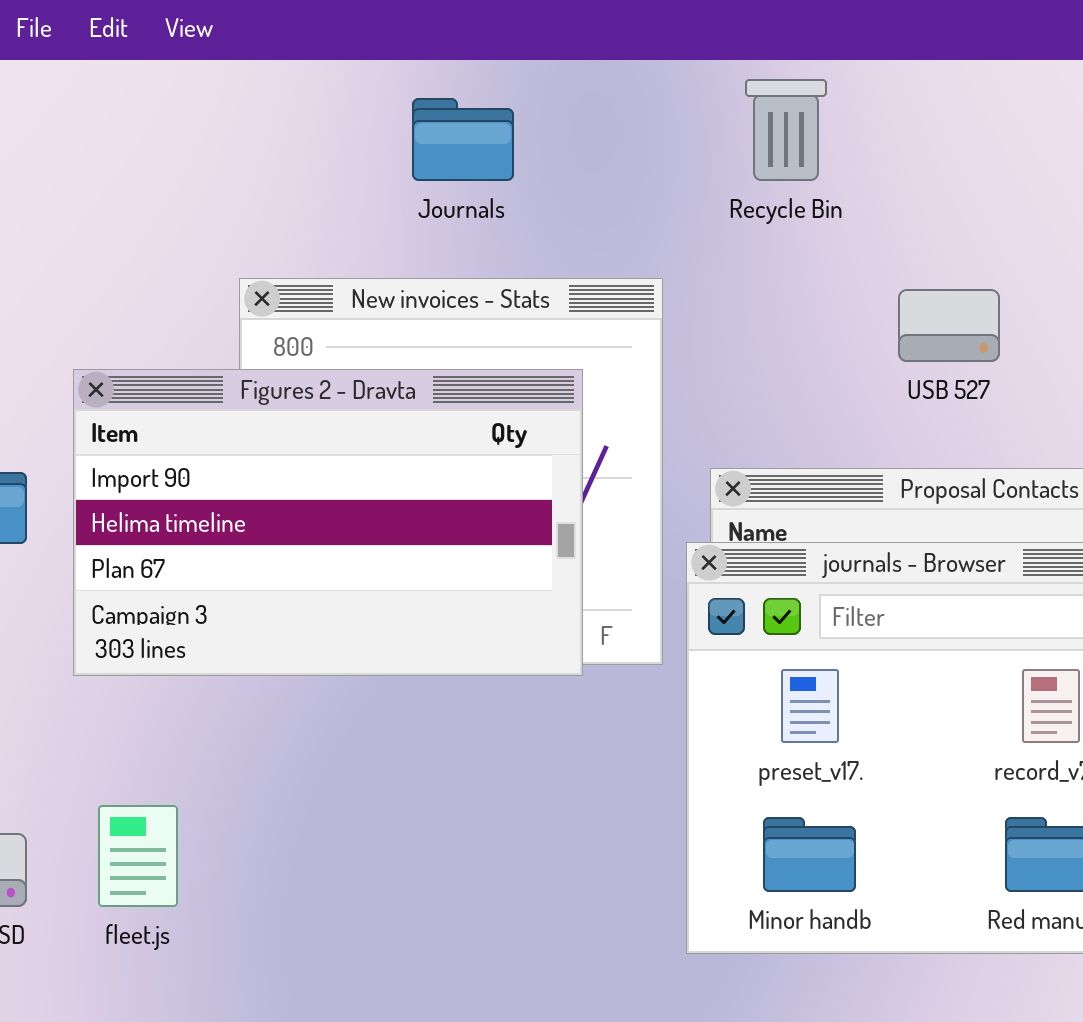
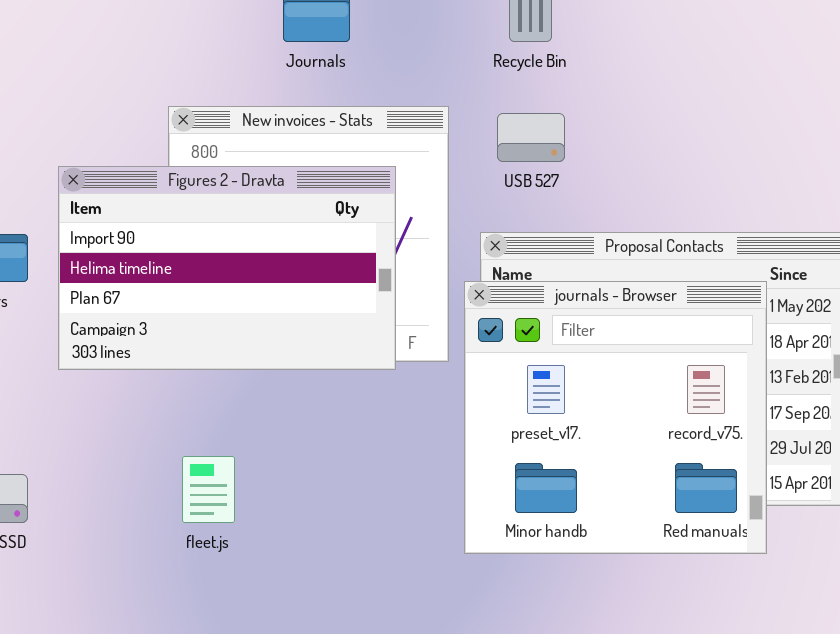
USB 527: [898,289,1000,362] -> [497,113,565,162], moved
fleet.js: [98,805,178,907] -> [182,456,235,523], moved

